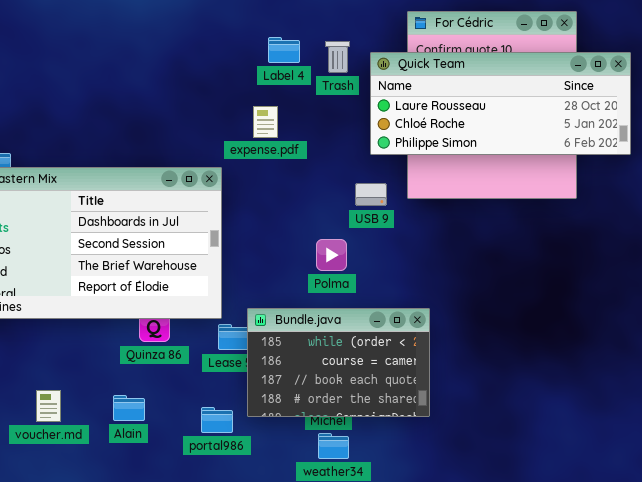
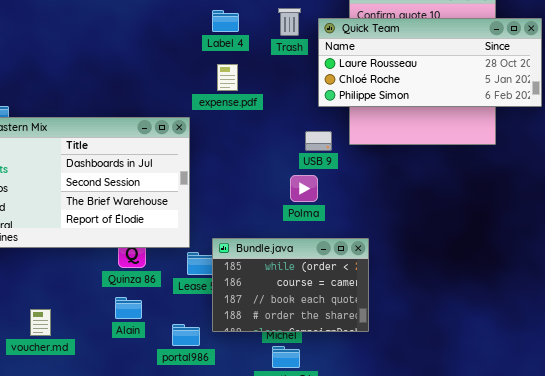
Label 4: [268,37,300,63] -> [212,10,239,32], moved
Polma: [316,239,347,271] -> [290,175,318,202], moved
Alain: [113,395,145,421] -> [115,297,142,319], moved

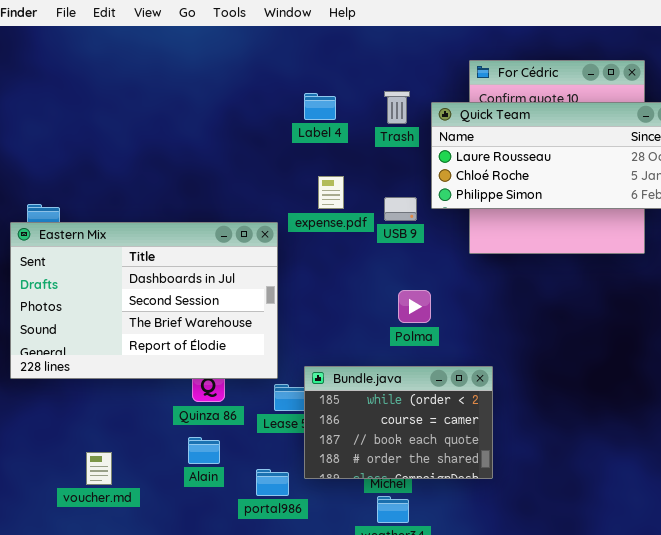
expense.pdf: [217,64,238,91] -> [318,176,344,209], moved
USB 9: [305,131,332,151] -> [384,197,417,221], moved

